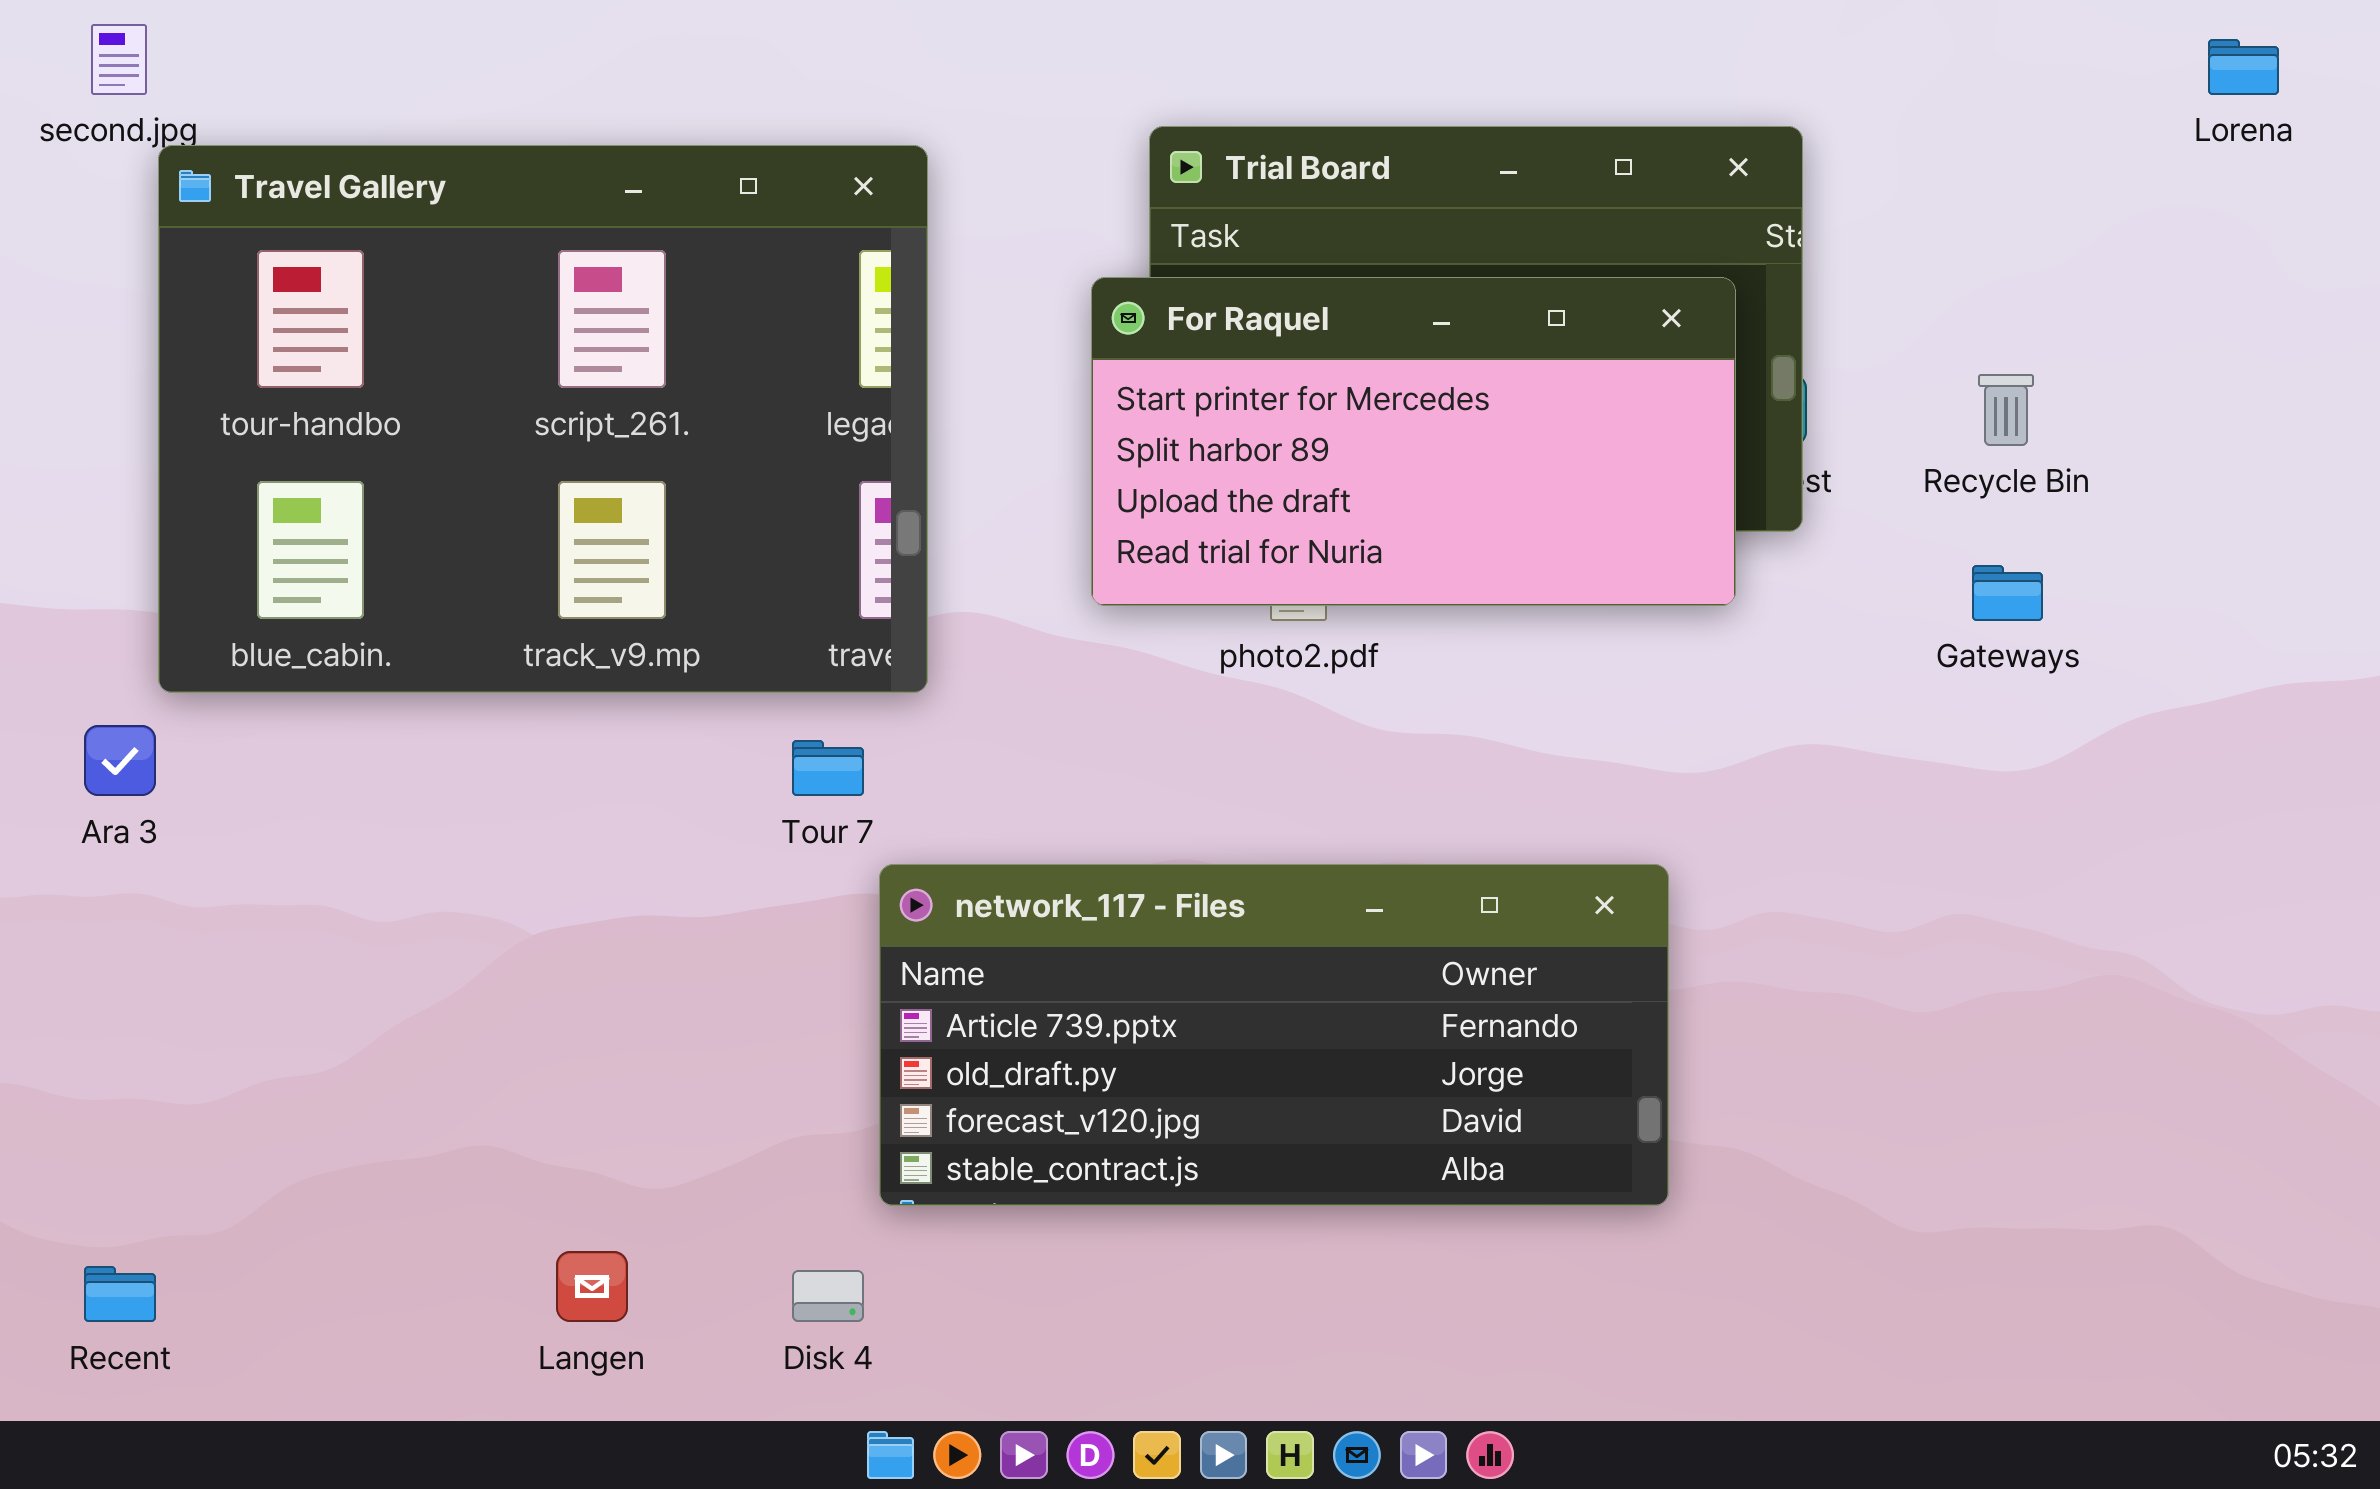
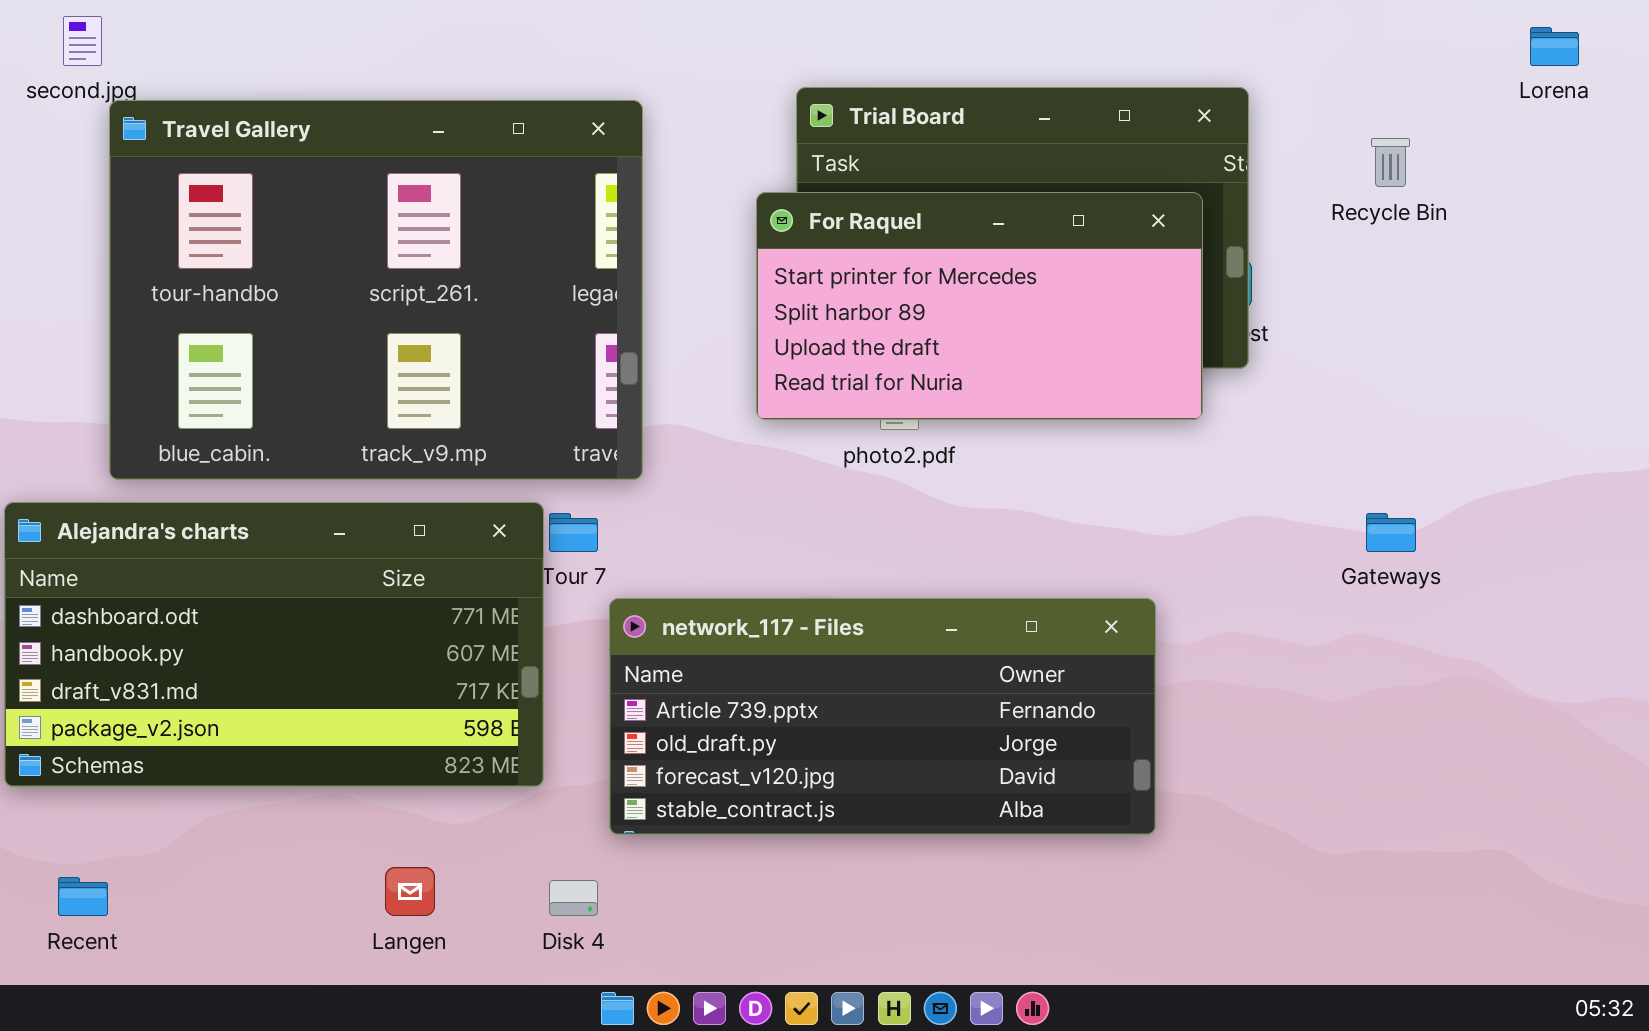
Recycle Bin: [1978,374,2034,446] -> [1371,138,1410,187], moved
Gateways: [1972,565,2043,621] -> [1366,513,1416,552], moved
Alejandra's charts: none -> [4,502,544,787], opened

